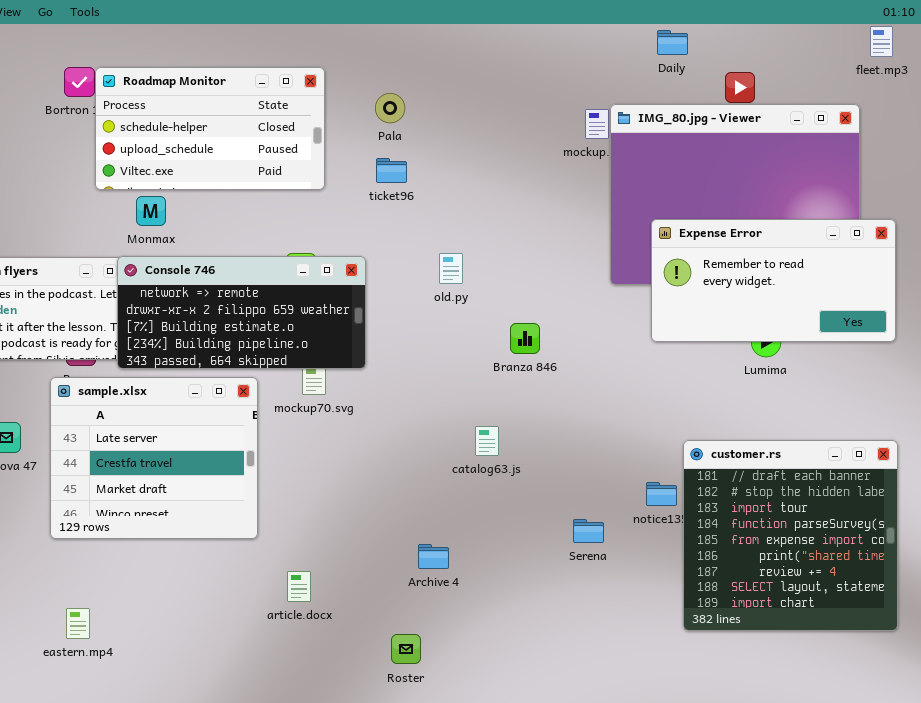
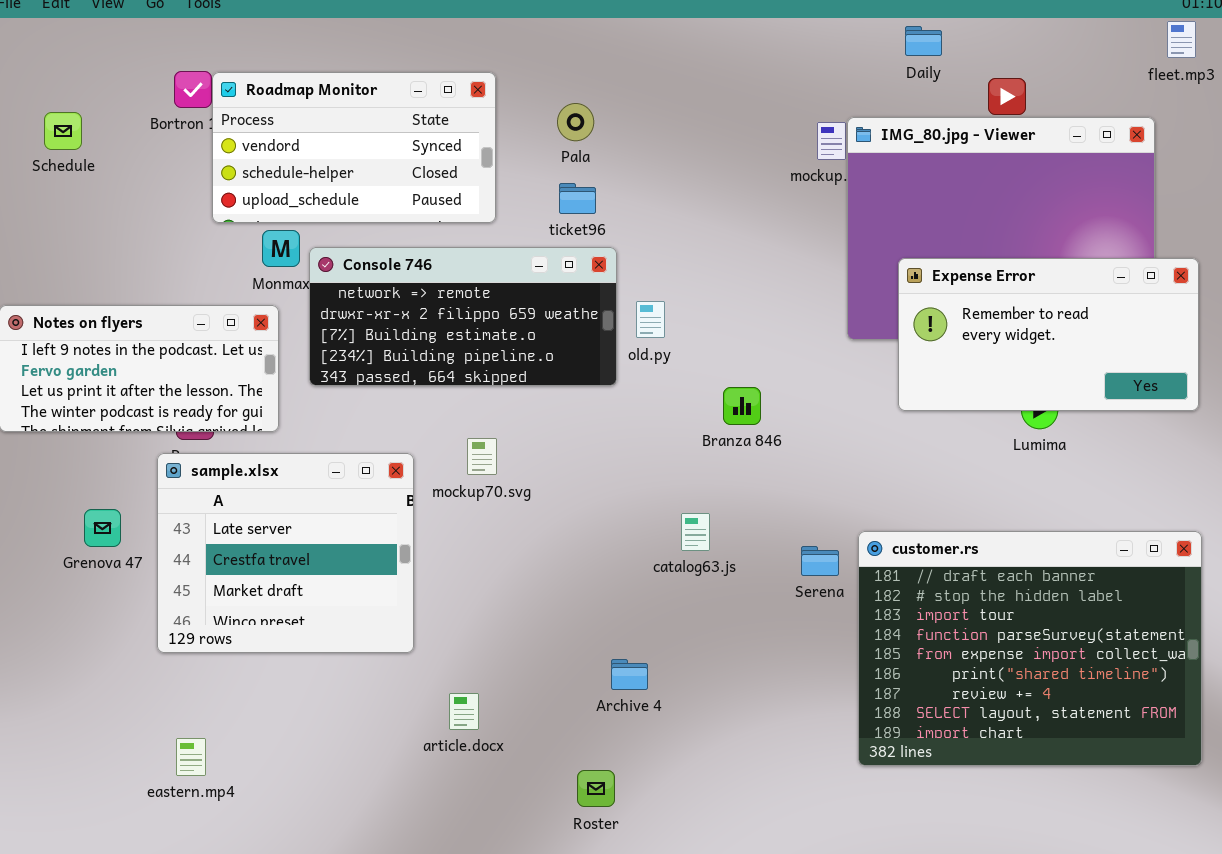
Roadmap Monitor: [95,67,325,190] -> [212,72,496,223], scrolled up 1 row
Console 746: [117,256,366,369] -> [309,247,617,386], moved
customer.rs: [683,440,898,631] -> [858,531,1202,766], resized
Serena: [573,519,604,543] -> [801,546,839,576], moved

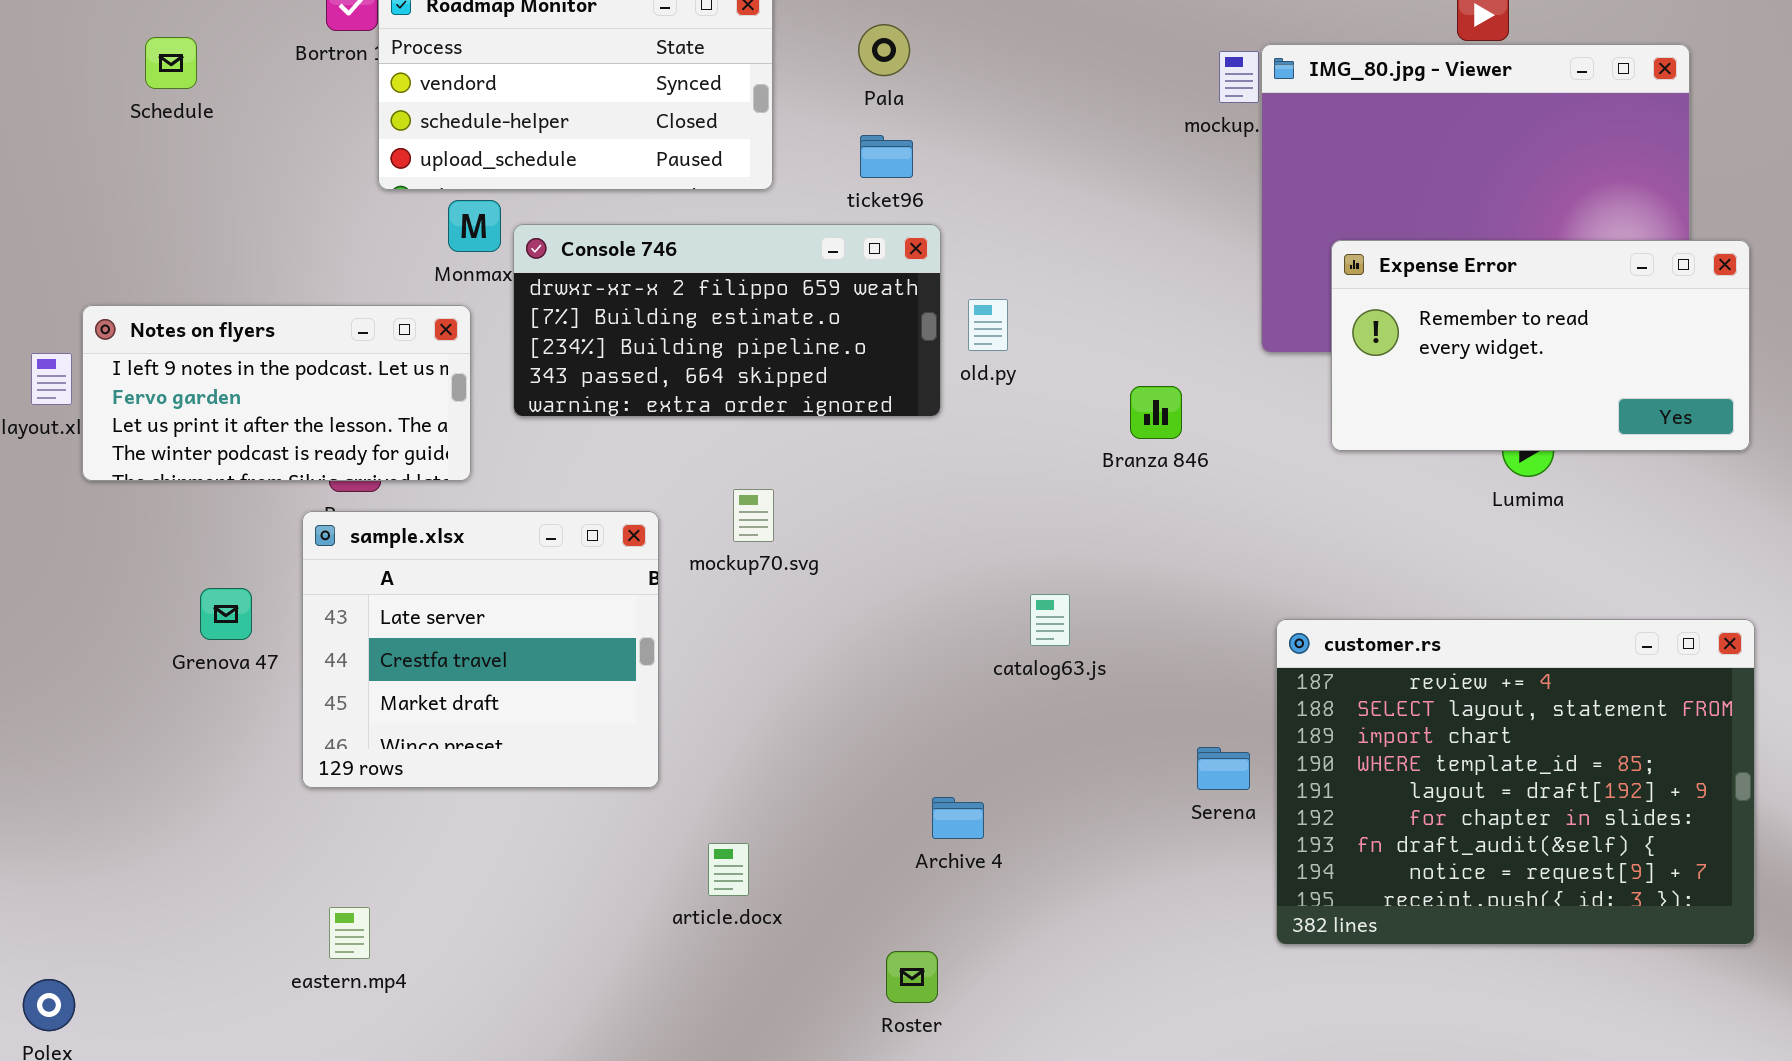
Console 746: [309,247,617,386] -> [513,224,941,417], scrolled down 1 row
Branza 846: [723,387,761,425] -> [1130,386,1182,439], moved
customer.rs: [858,531,1202,766] -> [1276,619,1755,945], scrolled down 6 rows
Serena: [801,546,839,576] -> [1197,747,1250,790], moved

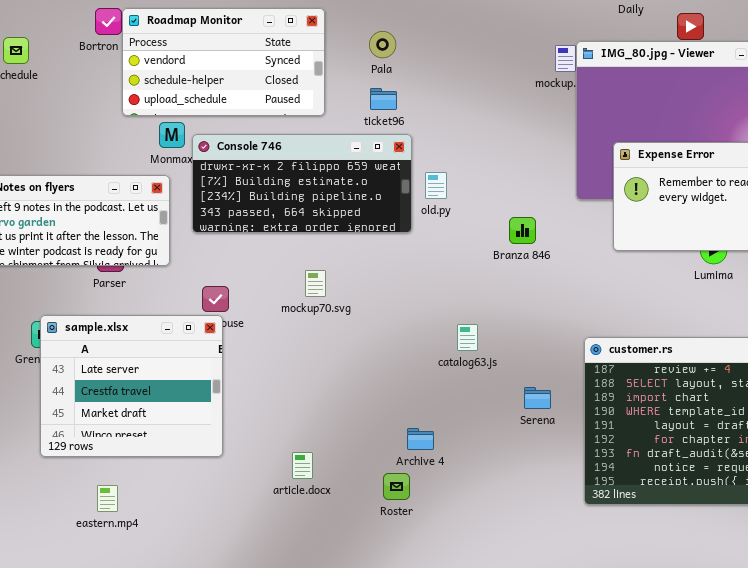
sample.xlsx: [302,511,659,788] -> [40,315,223,457], moved
Serena: [1197,747,1250,790] -> [524,387,551,409], moved
Roster: [886,951,938,1003] -> [383,473,410,500], moved

